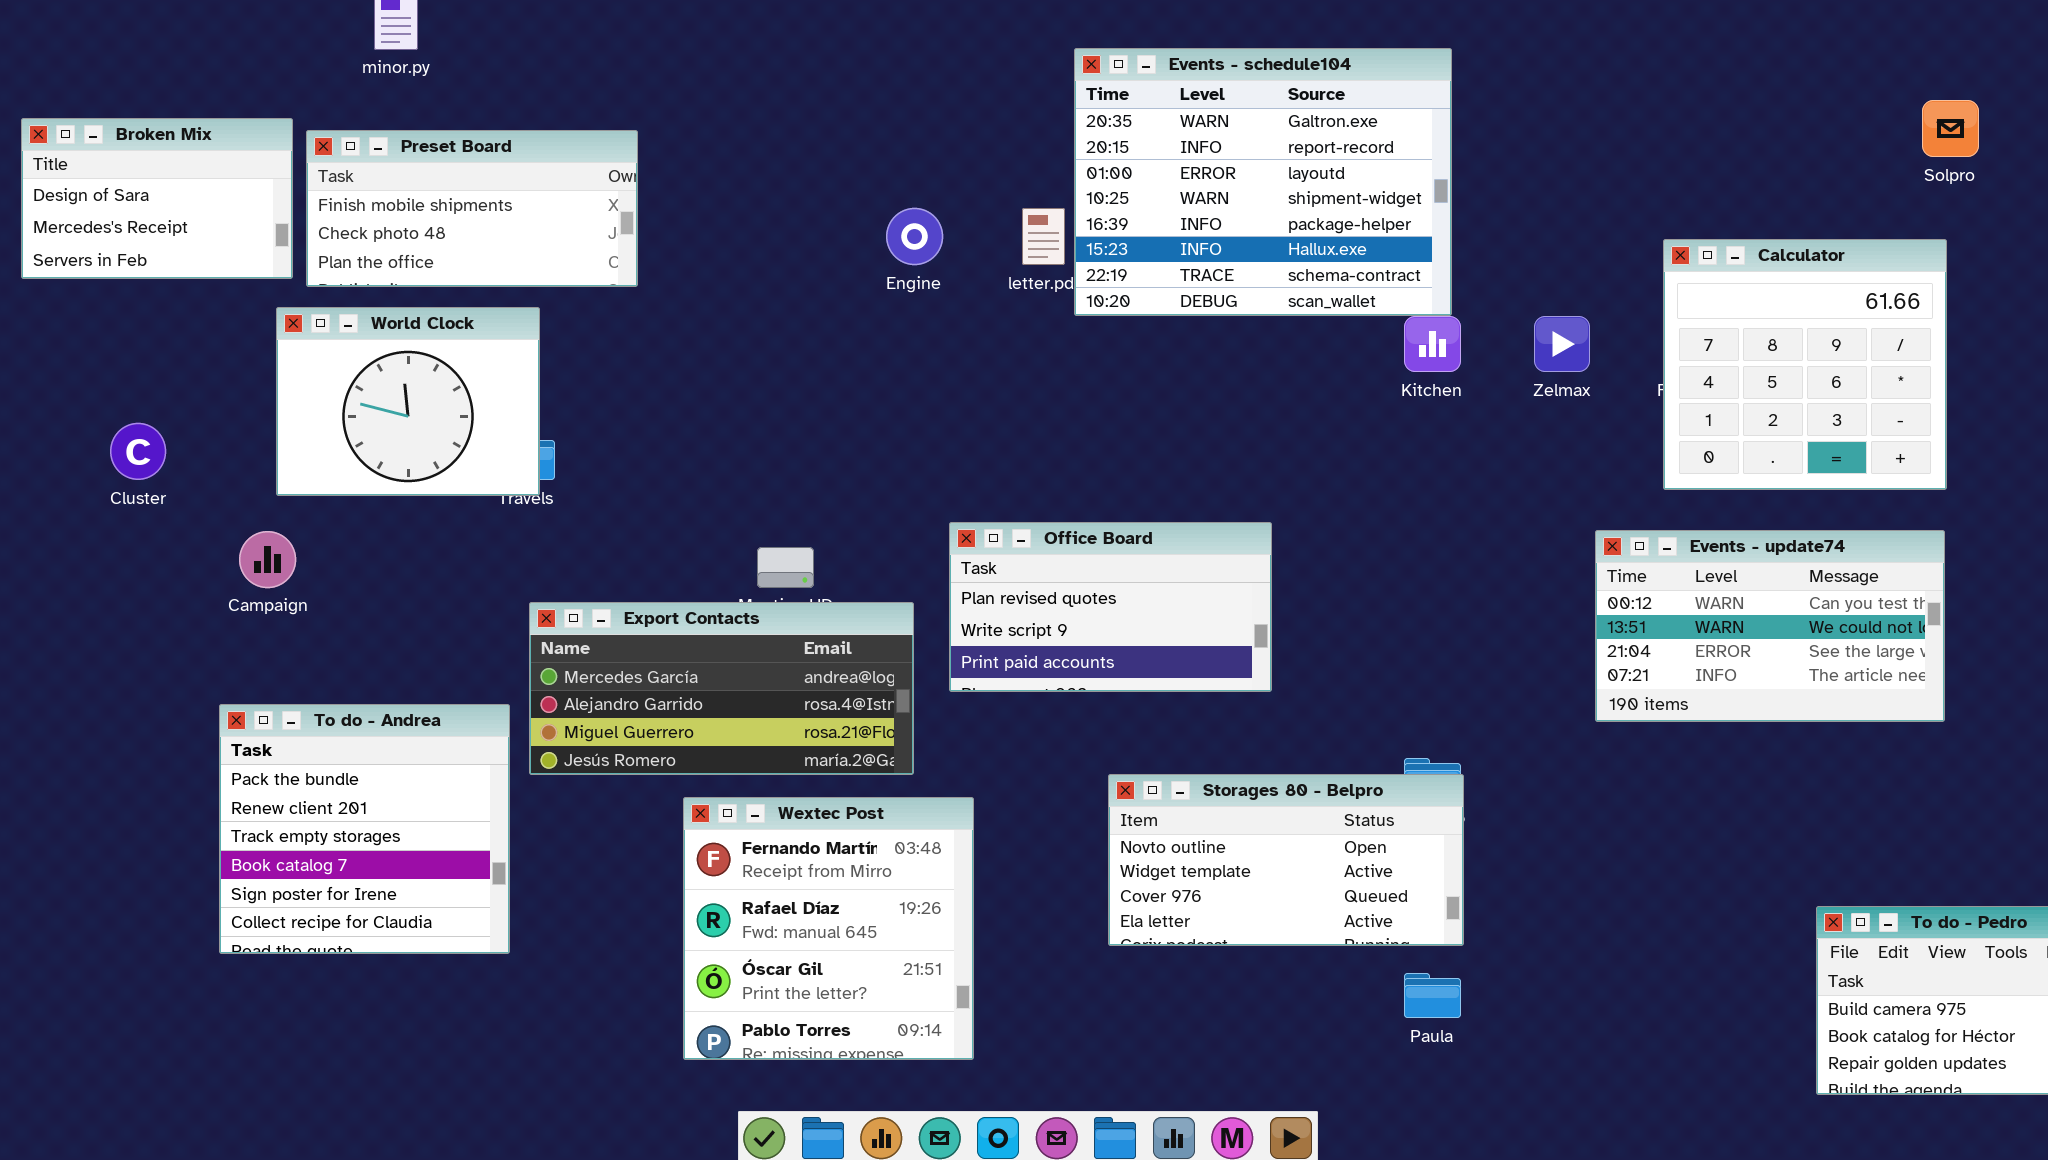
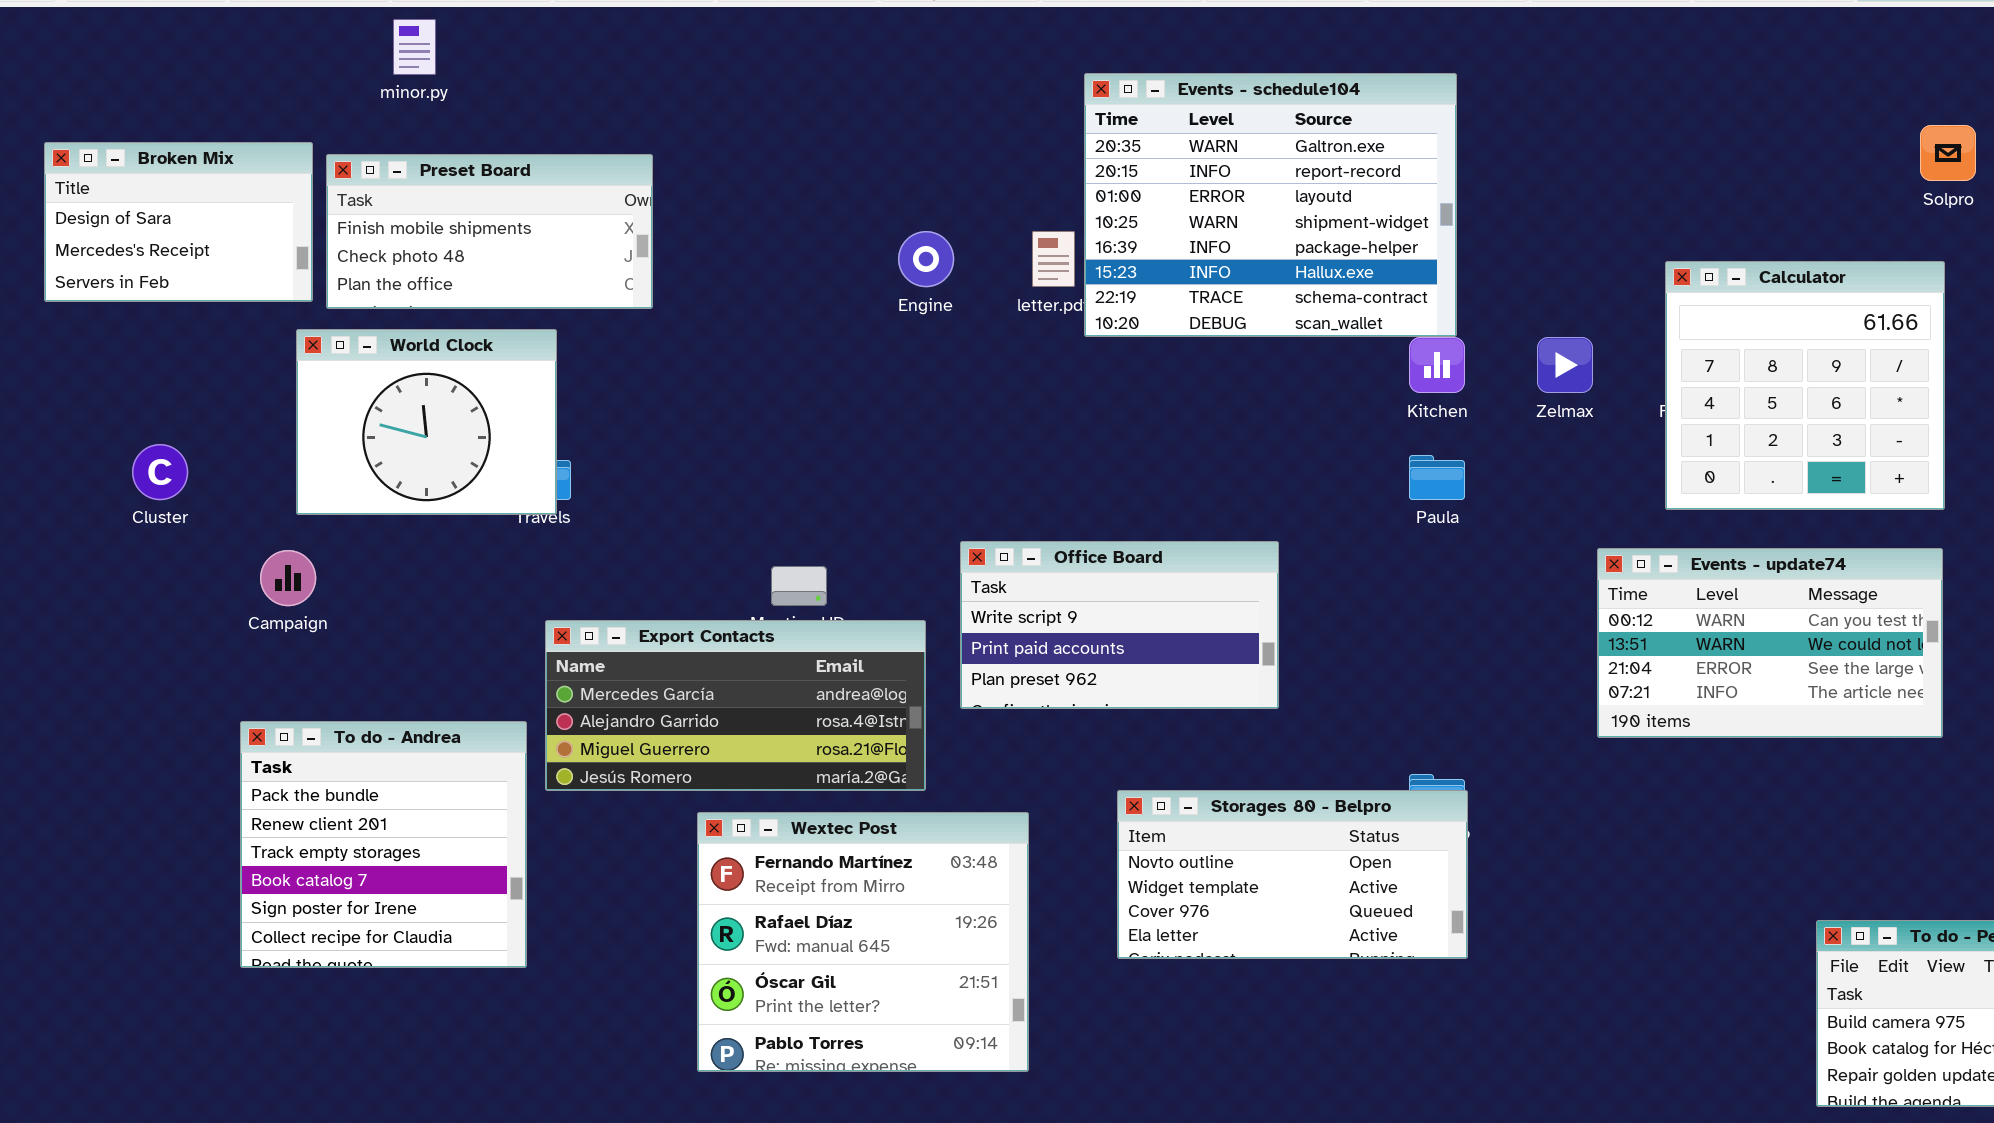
Office Board: [949,522,1272,692] -> [960,541,1279,709], scrolled down 1 row
Wextec Post: [683,797,974,1060] -> [697,812,1029,1072], resized
Paula: [1404,973,1461,1018] -> [1409,455,1465,500], moved

